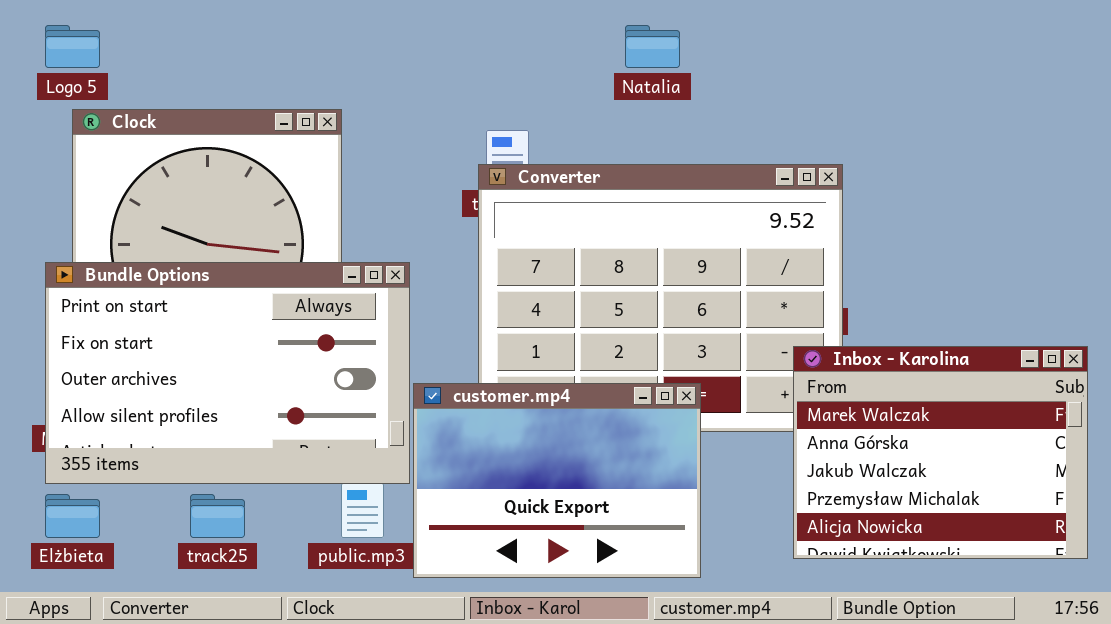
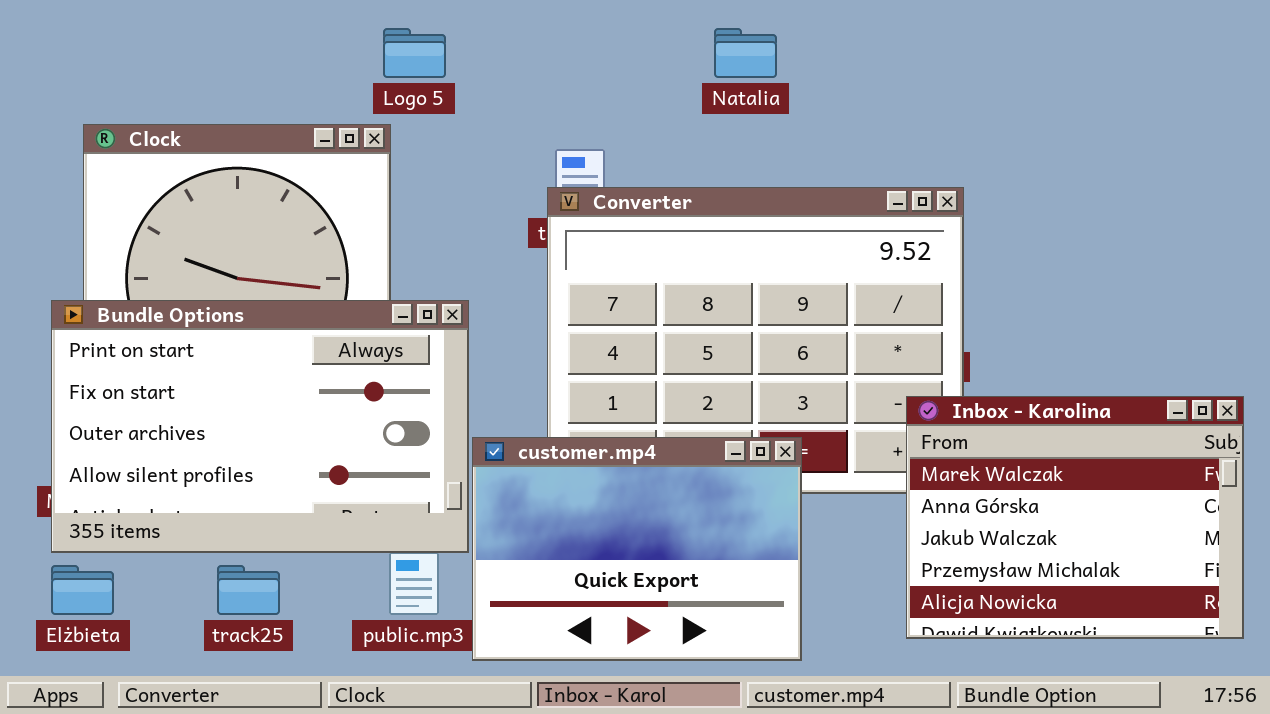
Logo 5: [45,25,100,68] -> [383,28,446,78], moved

